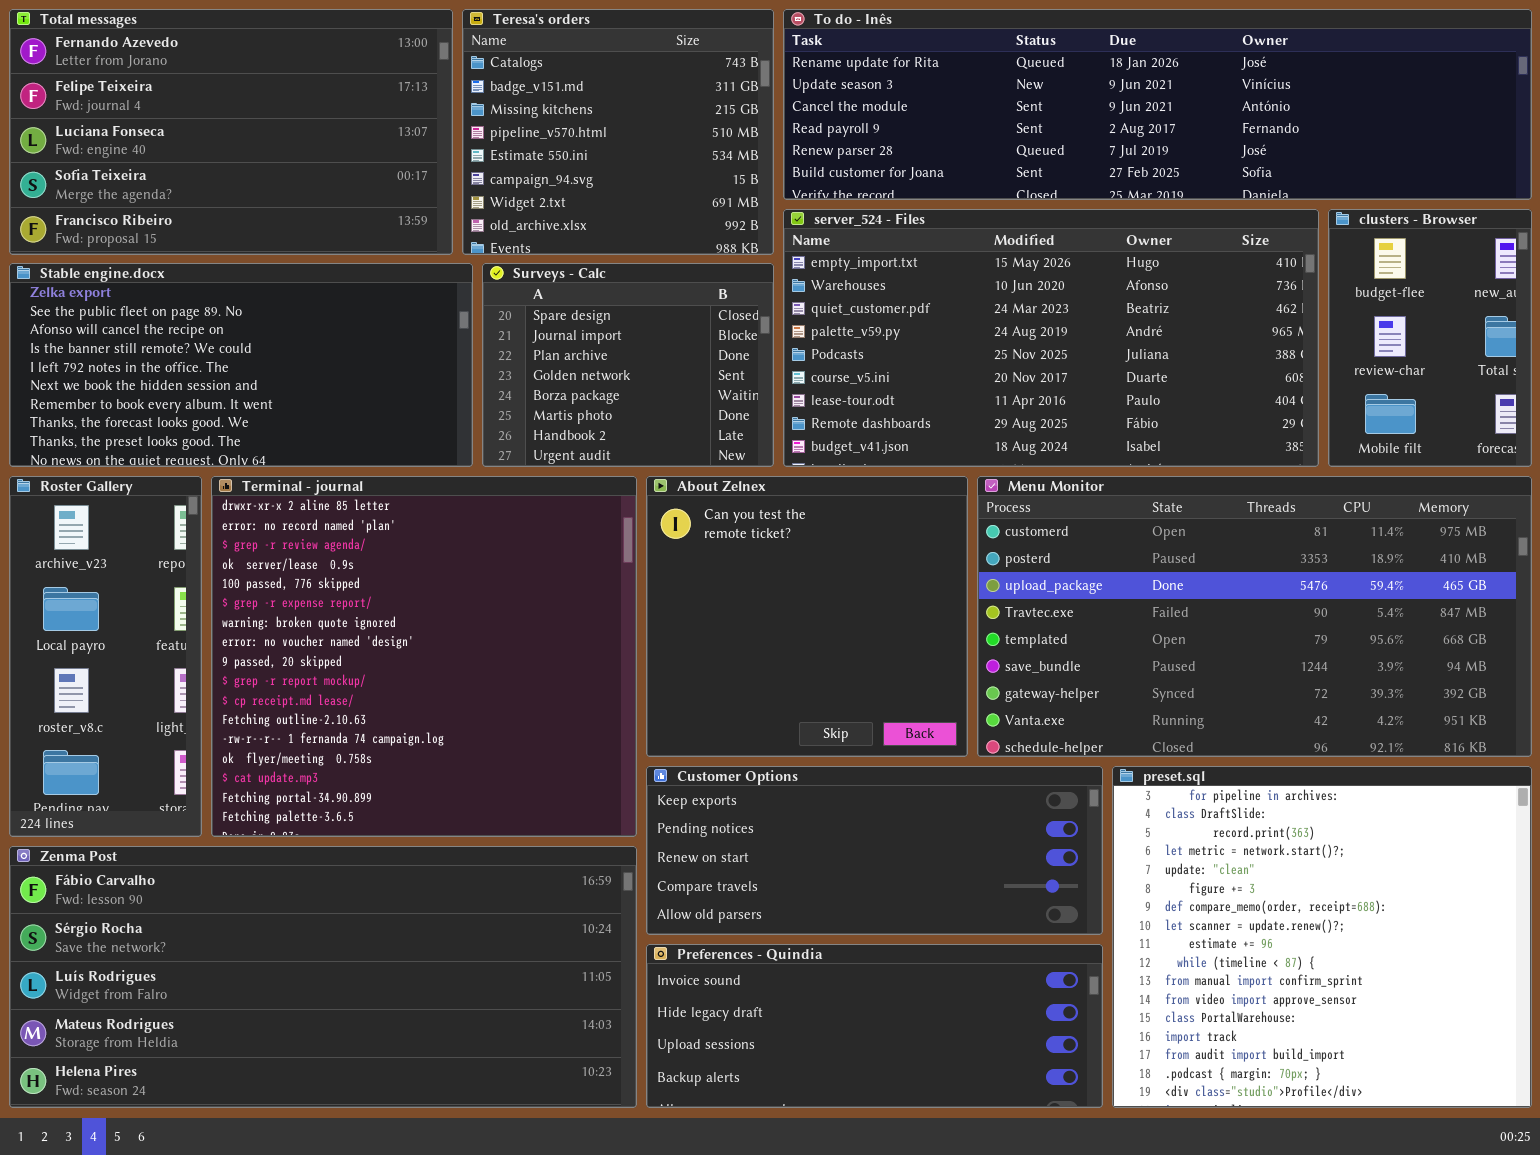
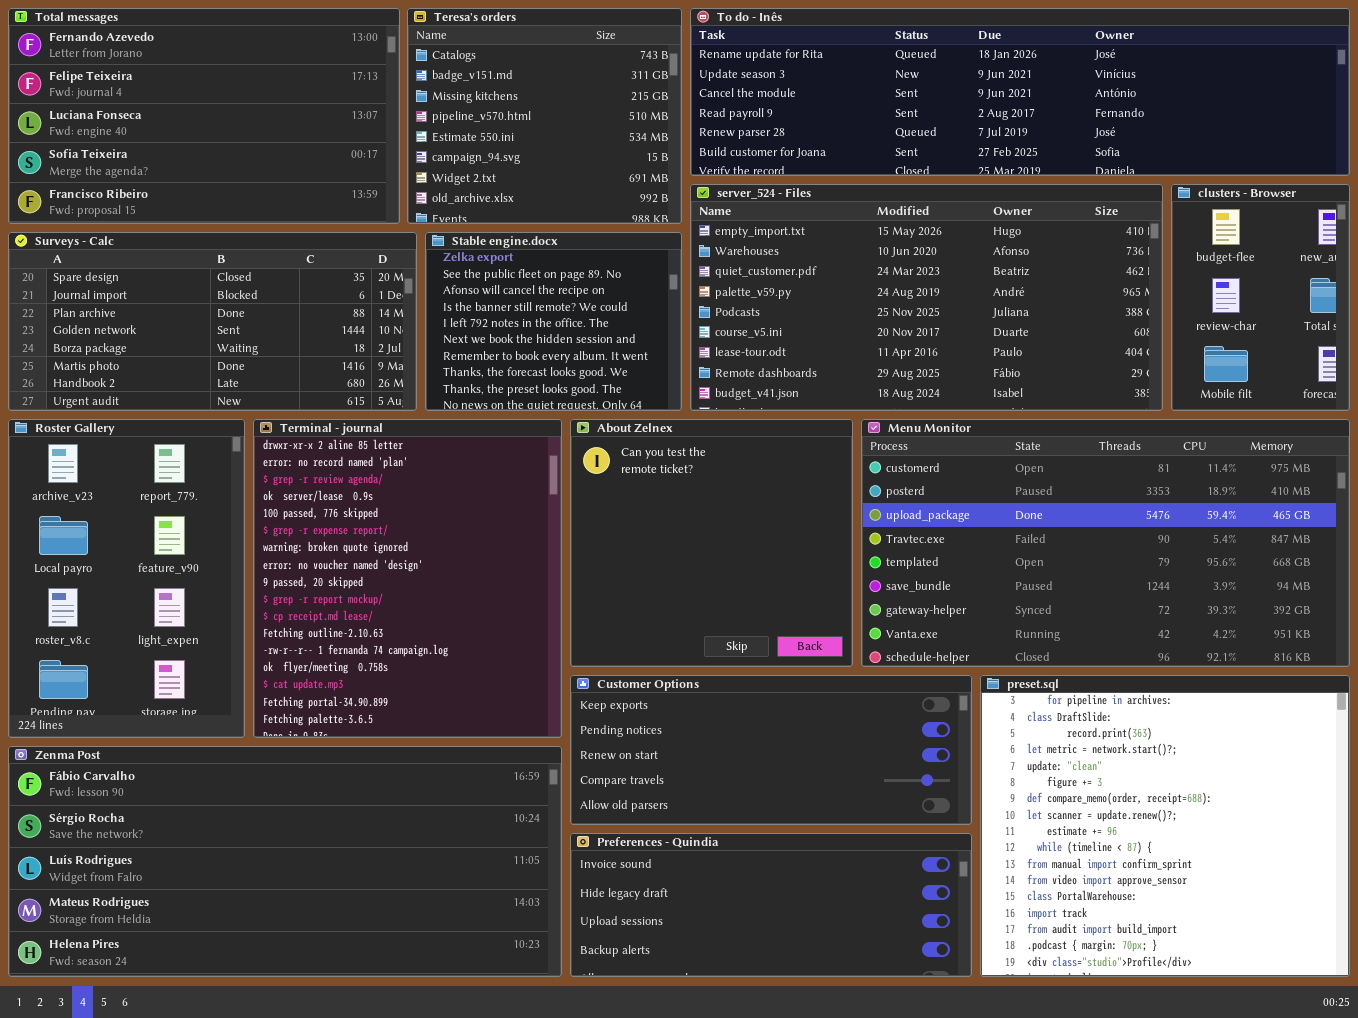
Stable engine.docx: [9,263,473,467] -> [425,232,682,411], moved, resized
Surveys - Calc: [482,263,774,467] -> [8,232,417,411], moved, resized
Roster Gallery: [9,476,202,837] -> [8,419,245,738], resized
Terminal - journal: [211,476,637,837] -> [253,419,562,738], resized

